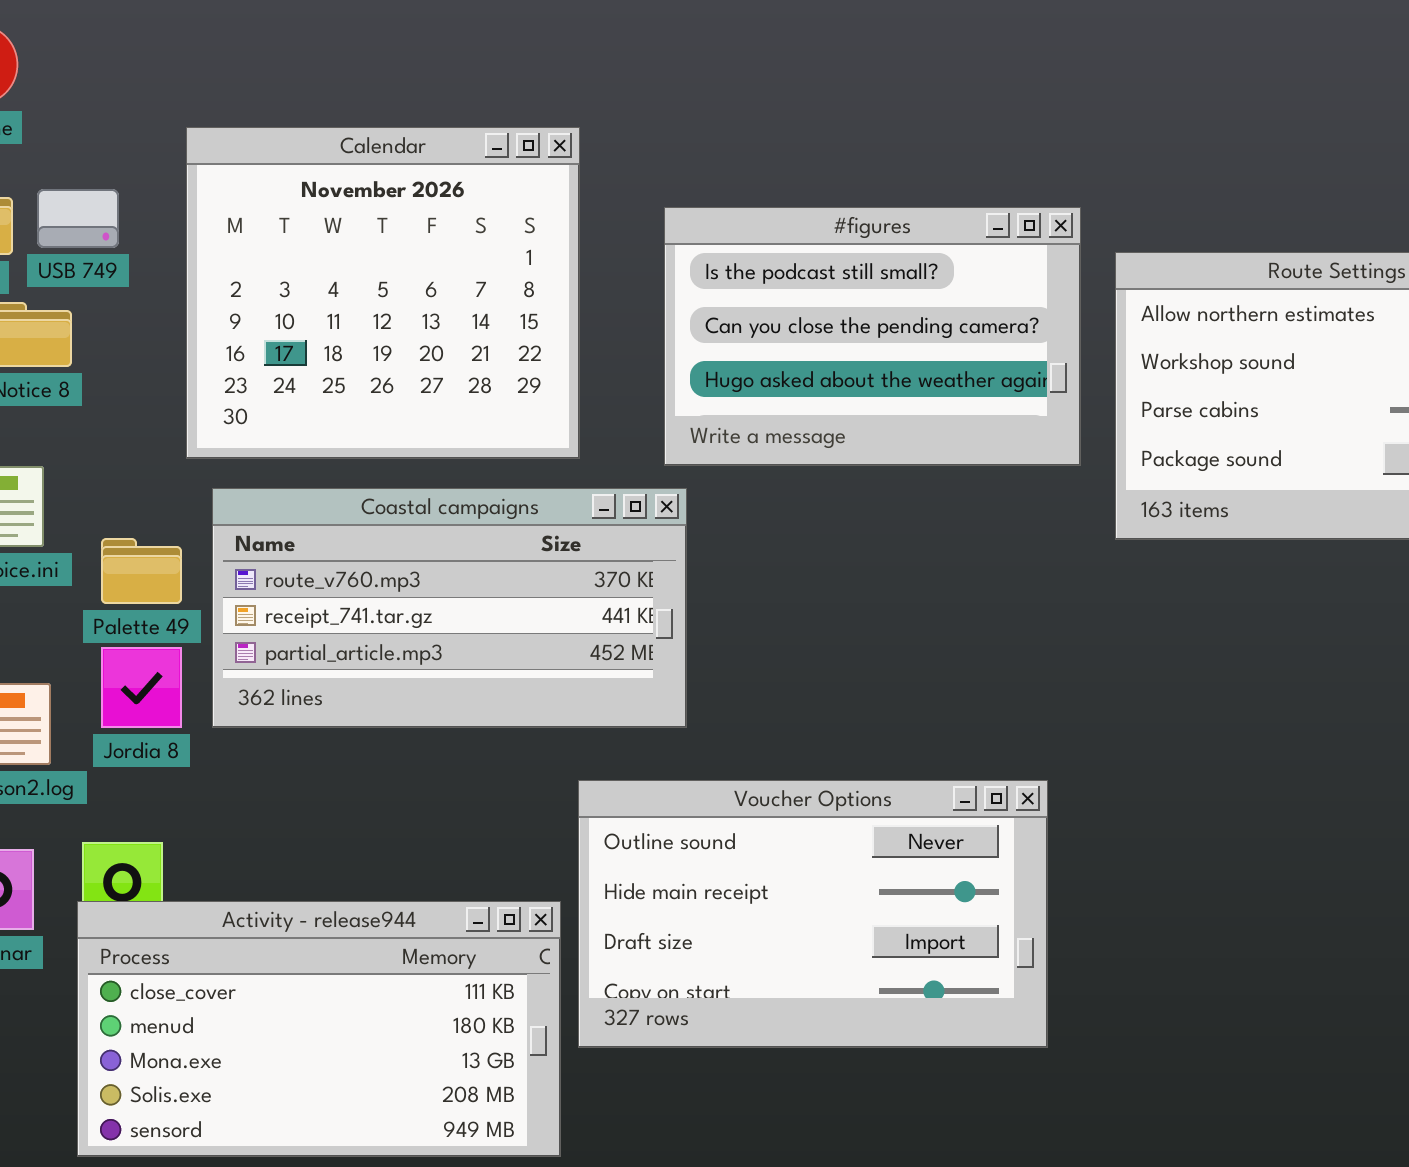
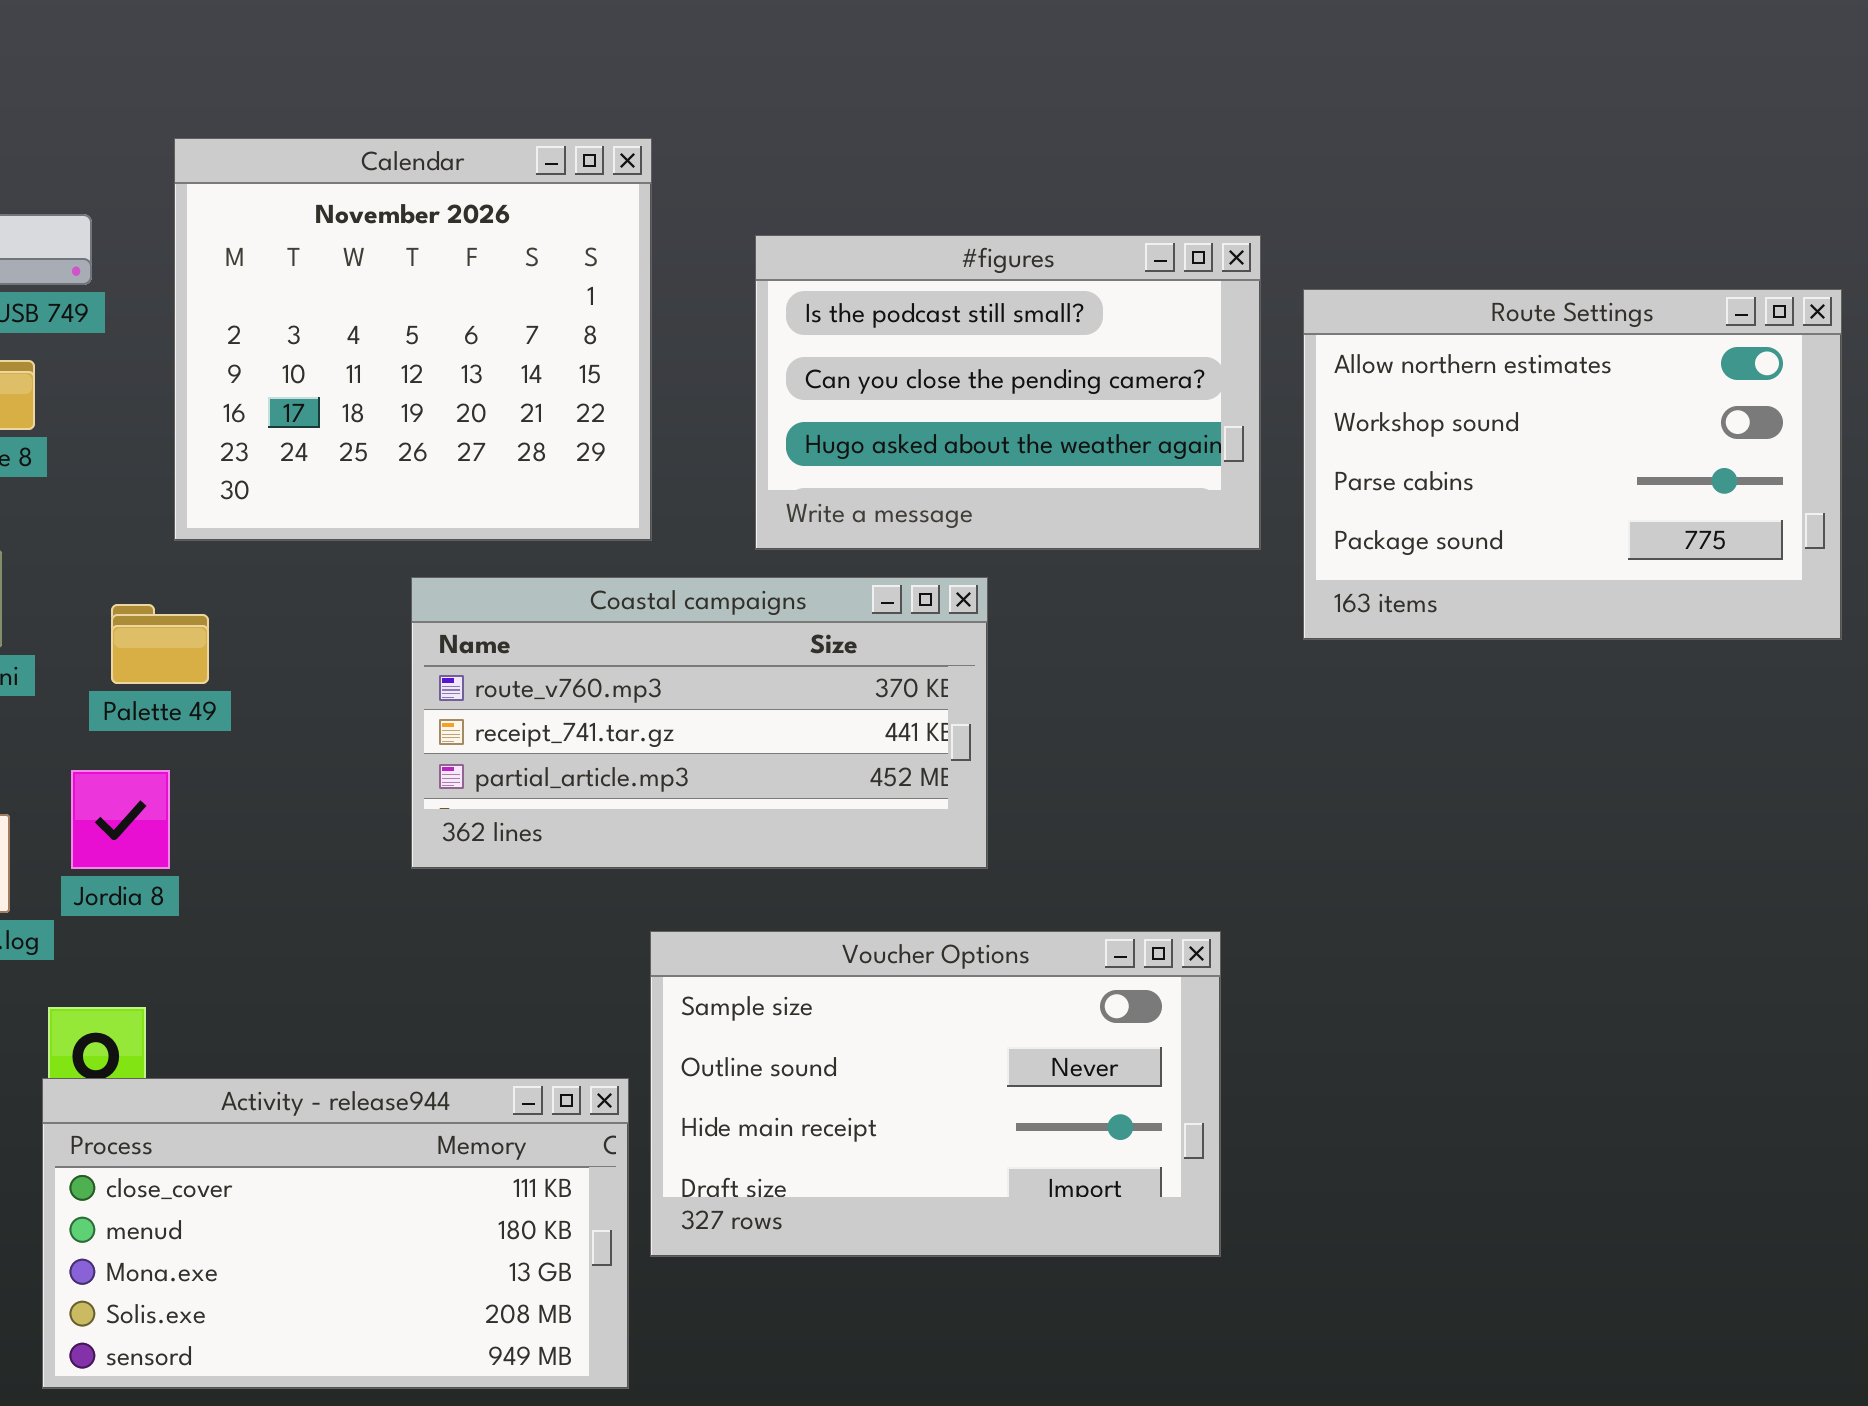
Coastal campaigns: [212,488,687,728] -> [411,577,988,869], moved
Palette 49: [101,538,182,604] -> [111,604,209,684], moved
Voucher Options: [578,780,1048,1048] -> [650,931,1221,1257], scrolled up 1 row

